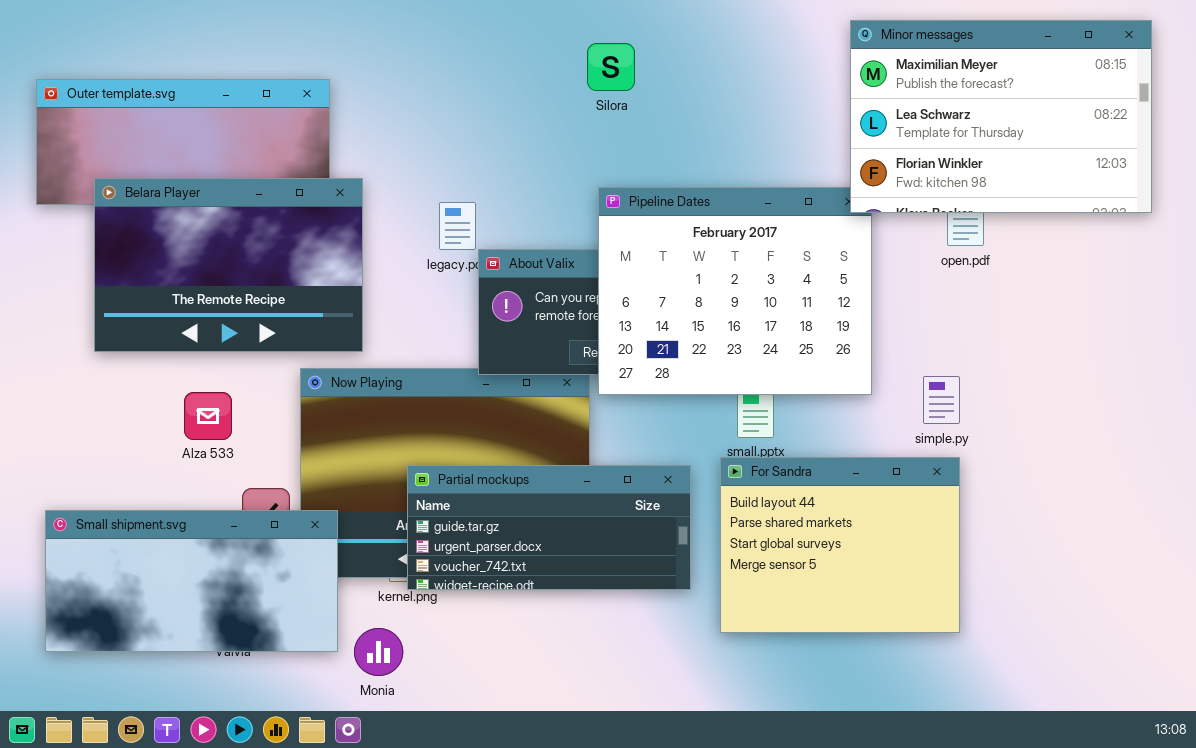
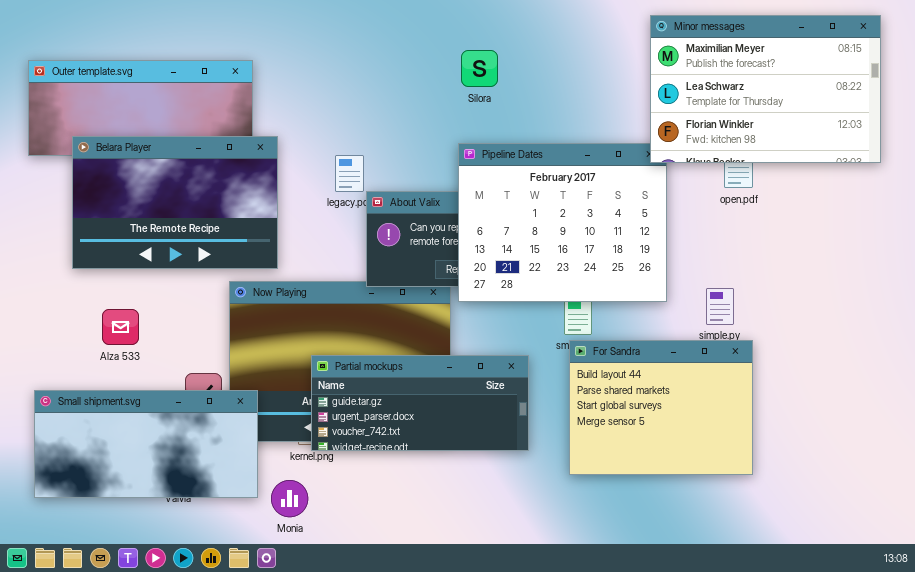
Silora: [587,43,635,91] -> [461,50,498,87], moved
Alza 533: [184,392,232,440] -> [102,309,139,345], moved
For Sandra: [720,457,960,633] -> [569,340,753,475], moved

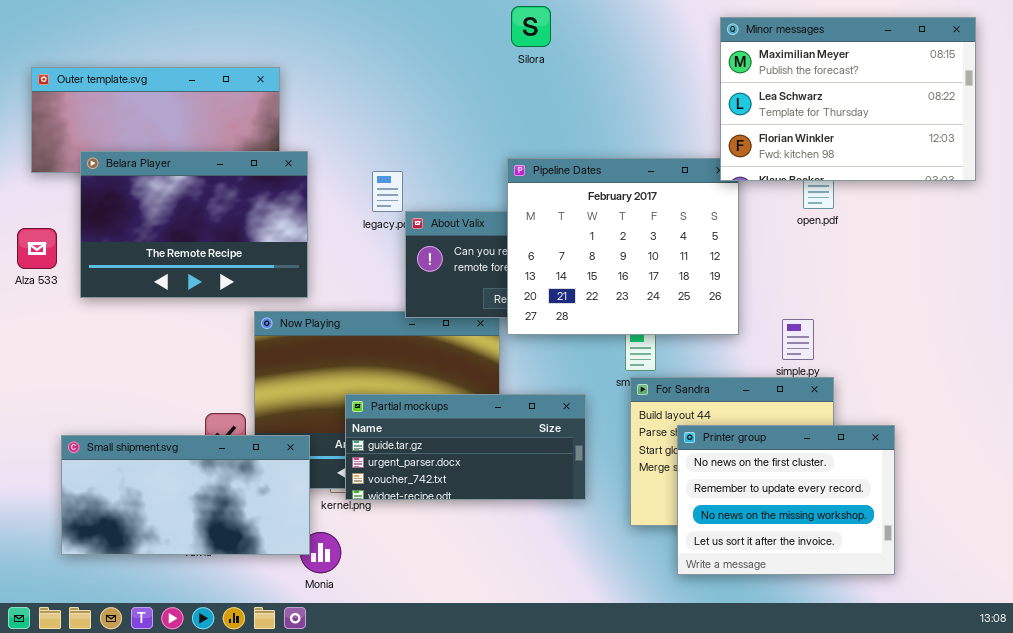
Silora: [461,50,498,87] -> [511,6,551,47], moved
Alza 533: [102,309,139,345] -> [17,228,57,269], moved
Printer group: none -> [677,425,895,575], opened
Small shipment.svg: [34,390,258,498] -> [61,435,310,555], moved

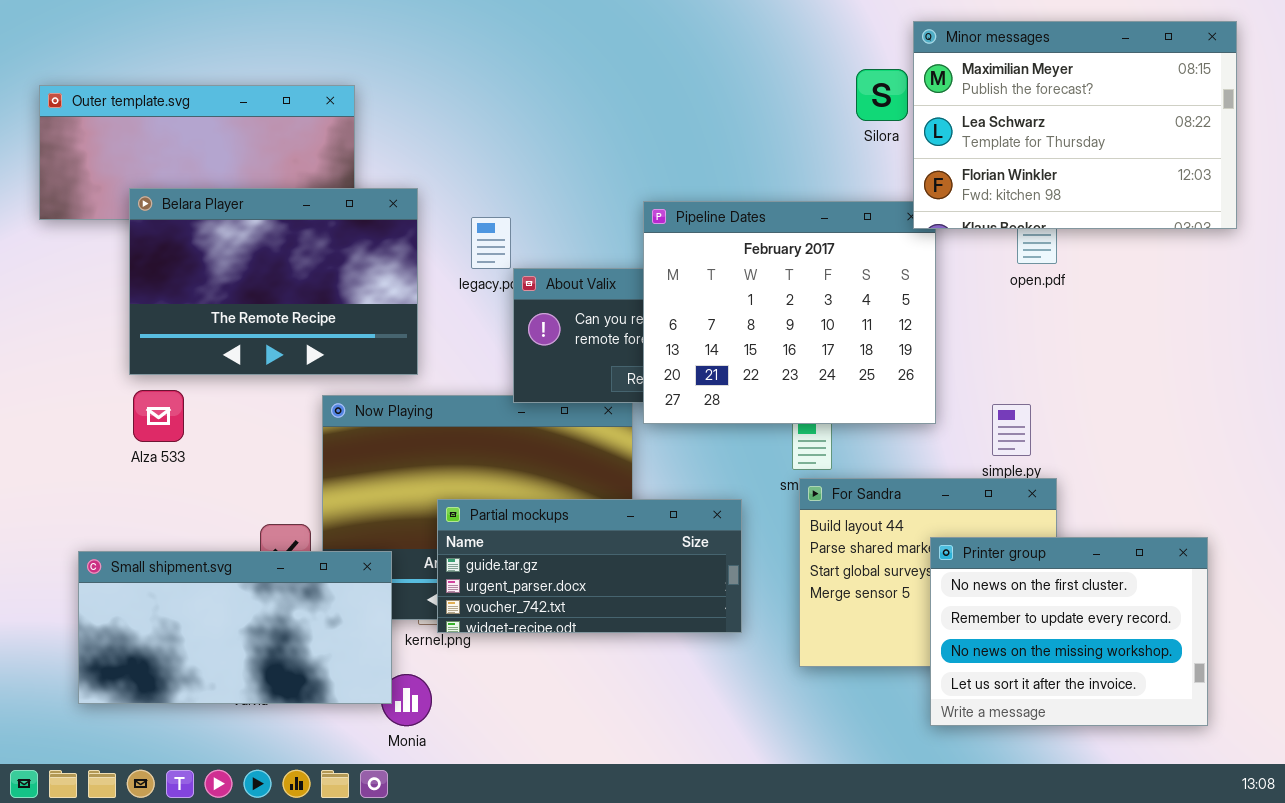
Silora: [511,6,551,47] -> [856,69,908,121], moved
Belara Player: [80,151,308,298] -> [129,188,418,375], moved
Alza 533: [17,228,57,269] -> [133,390,184,442], moved
Printer group: [677,425,895,575] -> [930,537,1208,726], moved

